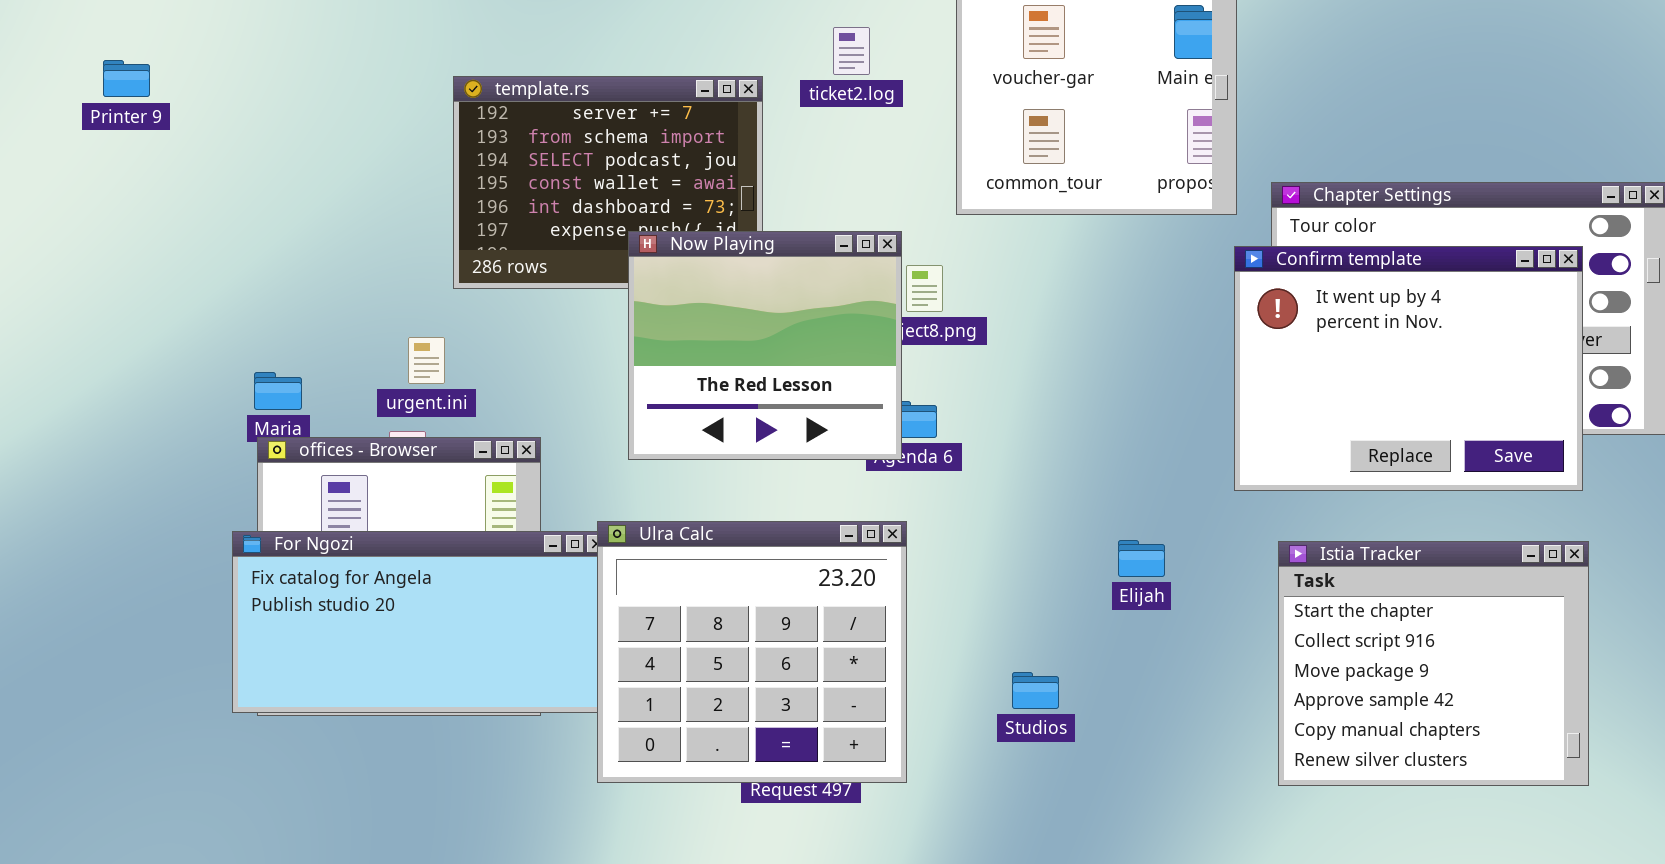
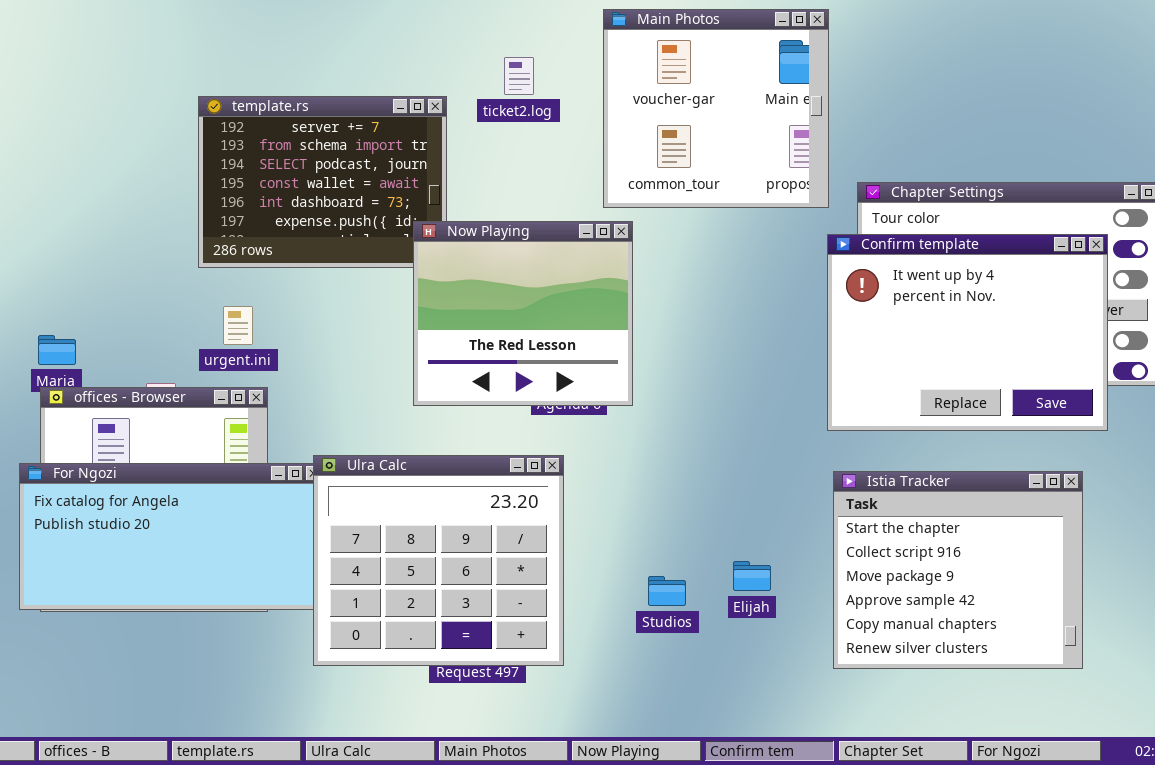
Now Playing: [628,231,902,460] -> [413,221,633,406], moved
urgent.ini: [408,337,445,384] -> [223,306,253,345], moved
Elijah: [1118,540,1165,577] -> [733,561,771,591], moved
Istia Tracker: [1278,541,1589,786] -> [833,471,1083,669], moved

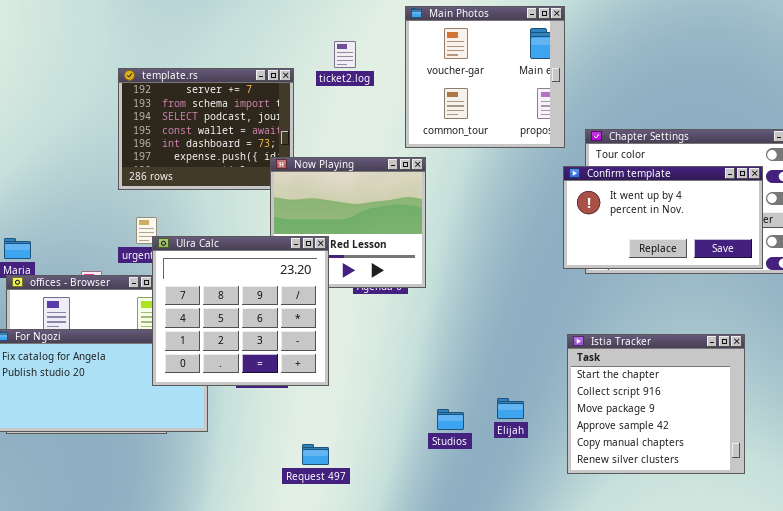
Confirm template: [827,234,1108,431] -> [563,166,763,269], resized
Ulra Calc: [313,455,564,666] -> [152,236,329,386], moved

